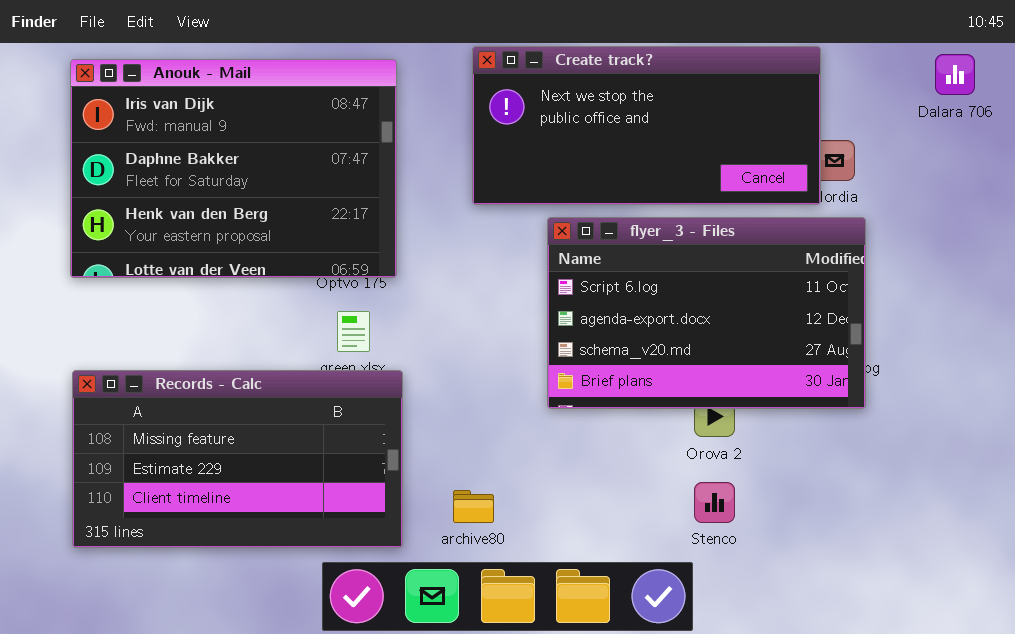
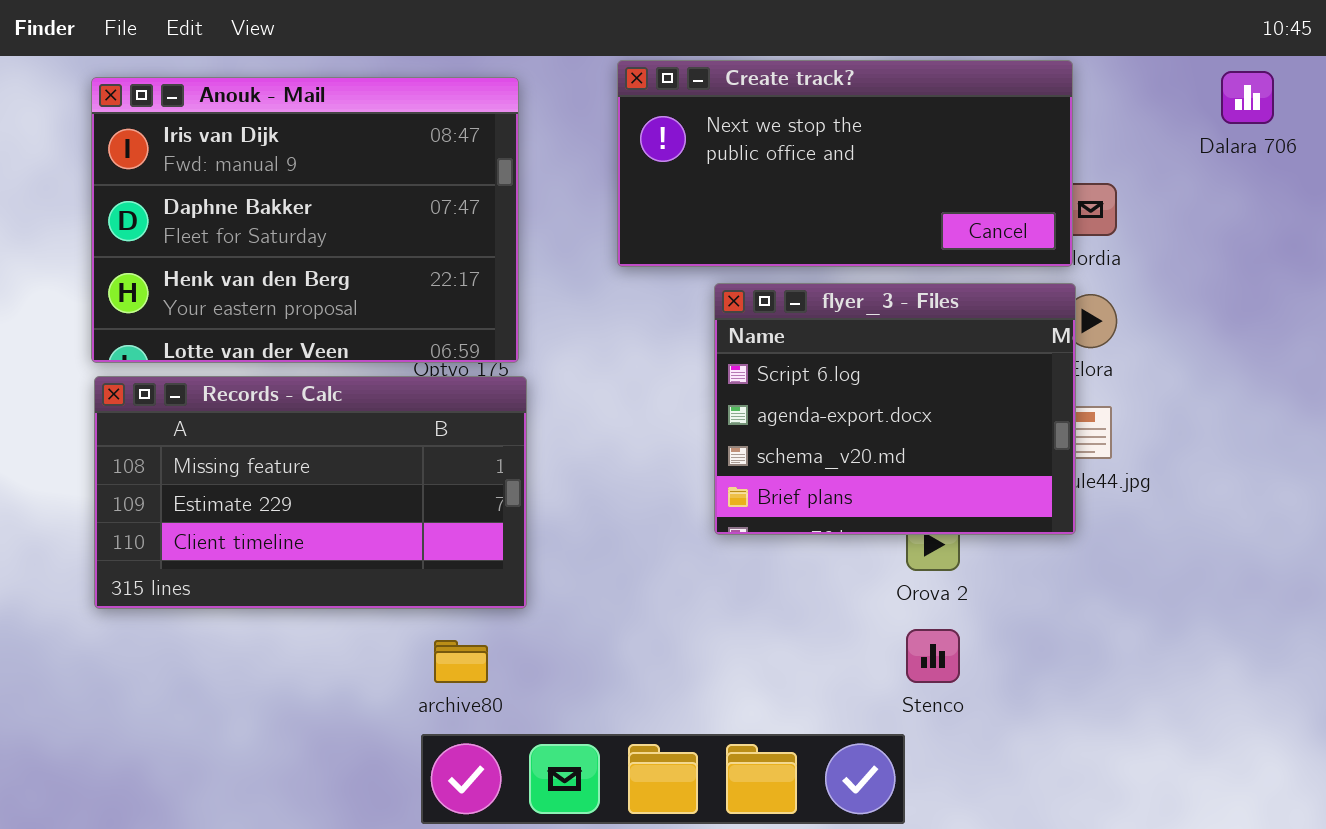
flyer_3 - Files: [547,217,866,409] -> [714,283,1076,535], resized
Records - Calc: [72,370,403,548] -> [94,376,527,609], moved
archive80: [453,490,494,523] -> [434,640,488,683], moved

